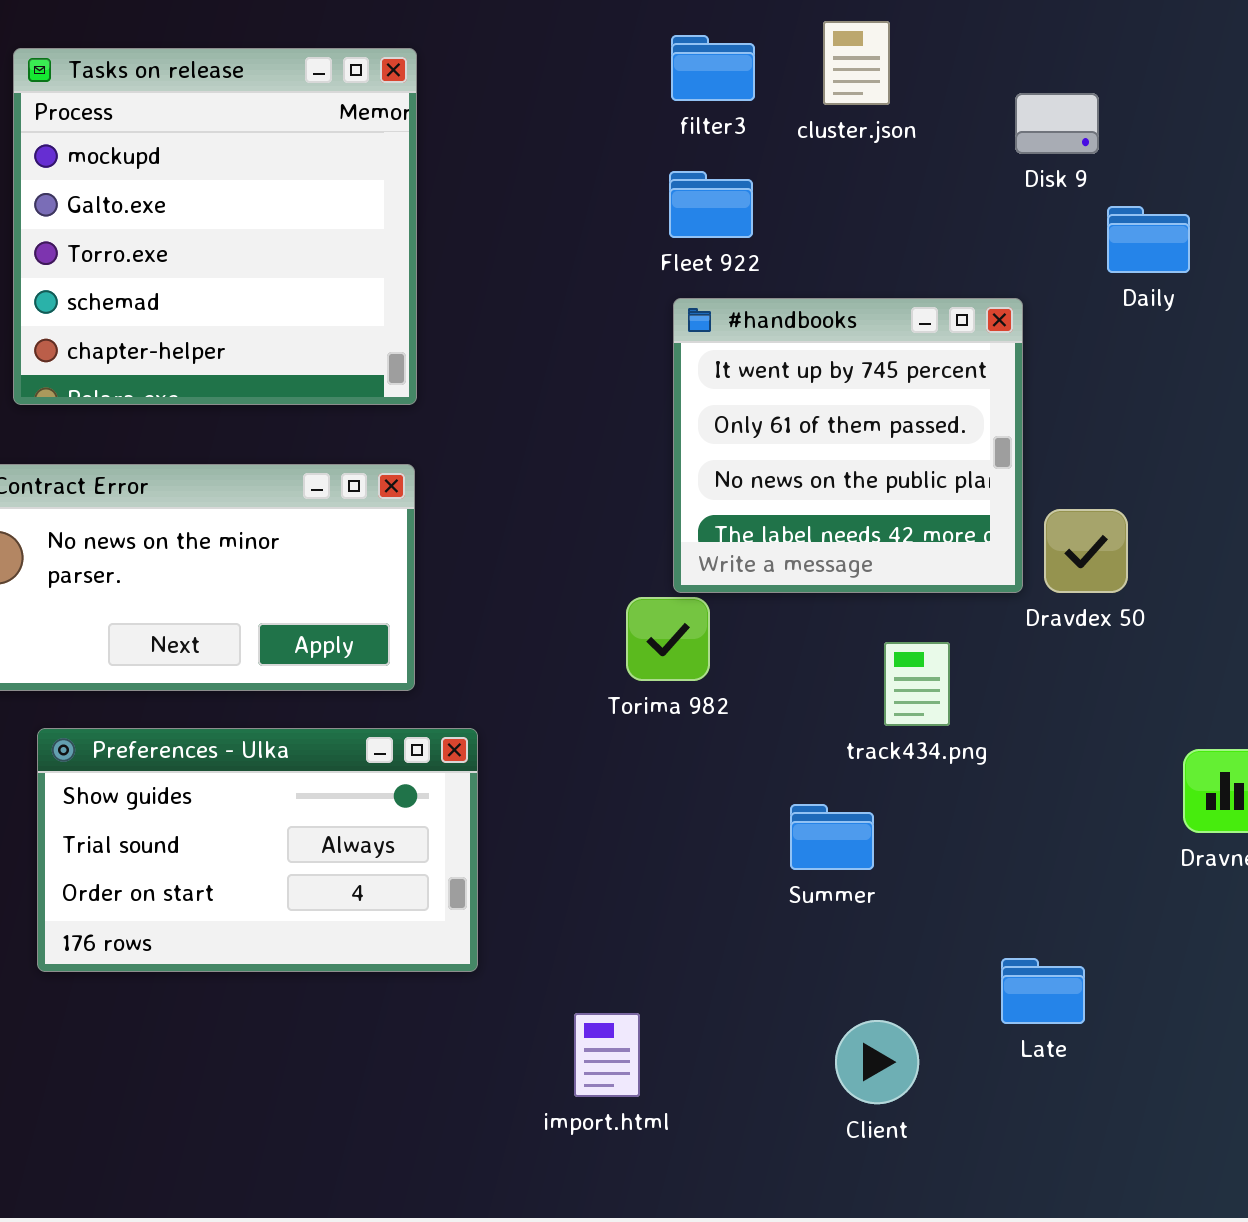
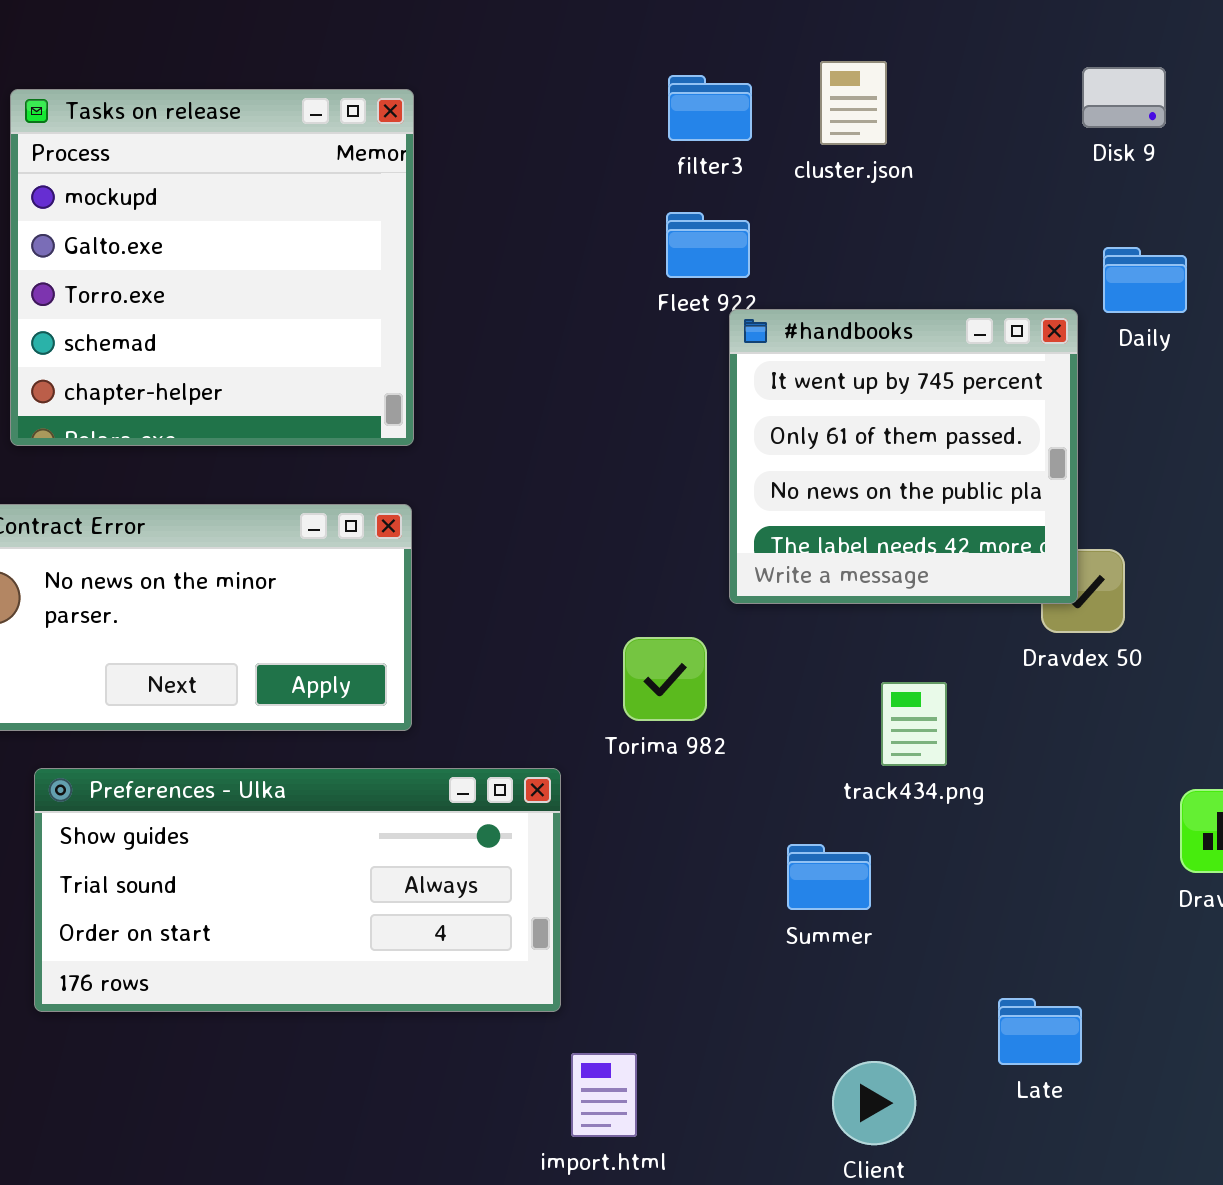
Disk 9: [1015,93,1099,154] -> [1082,67,1166,128], moved
#handbooks: [673,298,1023,593] -> [729,309,1078,604], moved
Preferences - Ulka: [37,728,478,972] -> [34,768,561,1012], resized

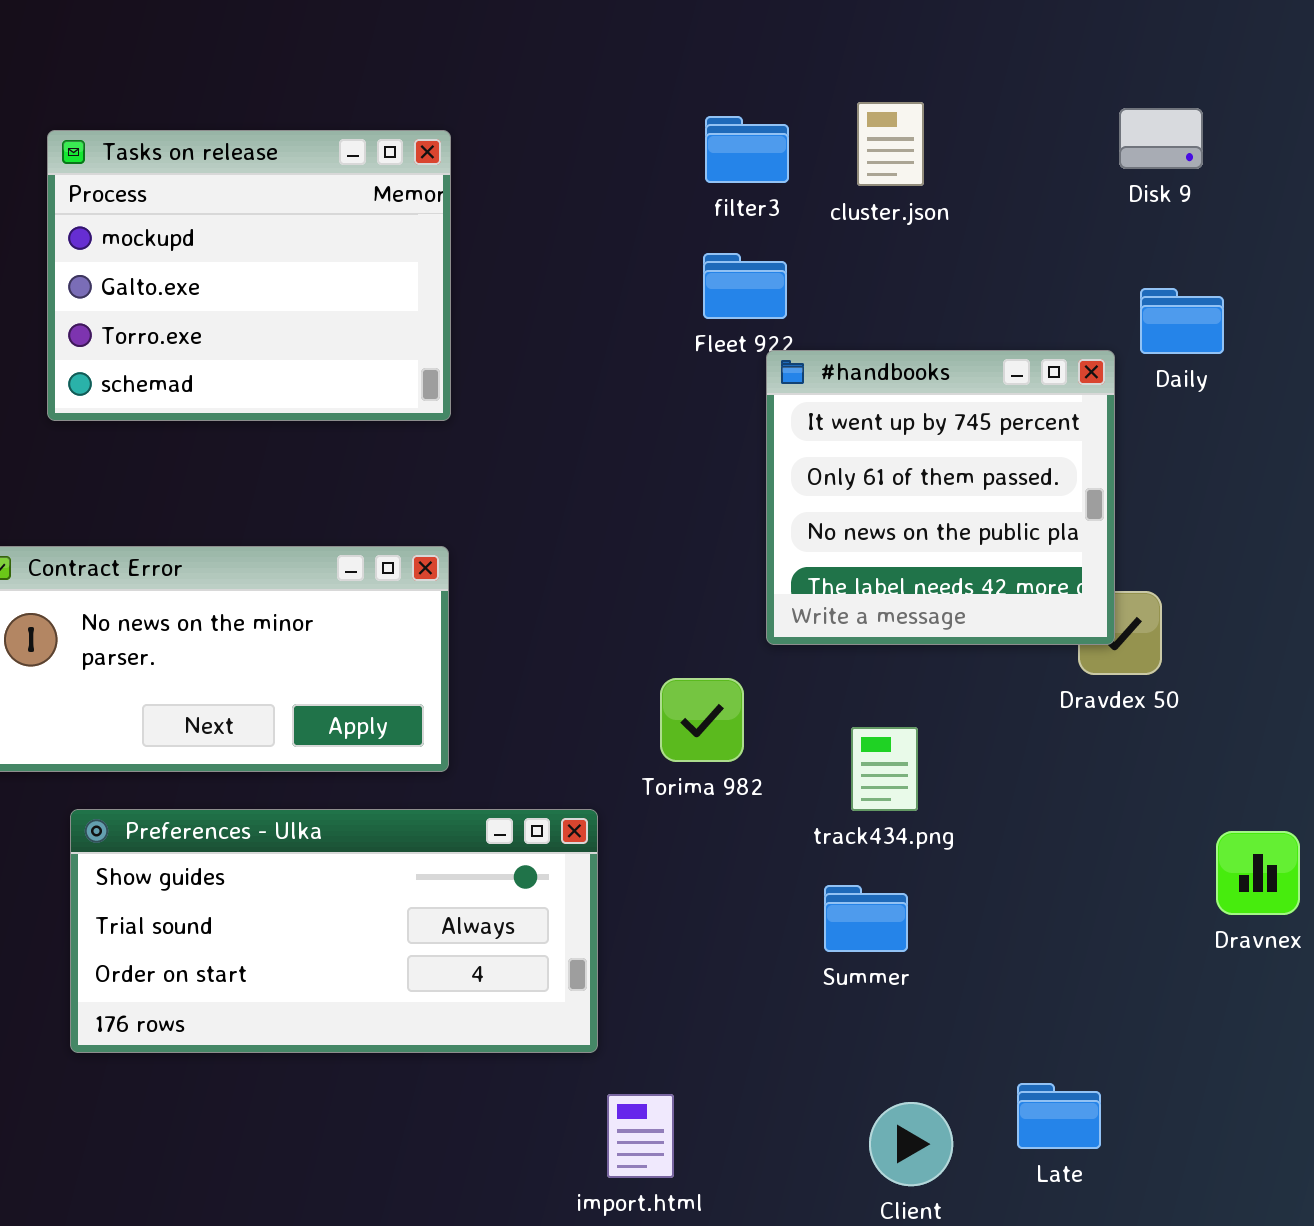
Tasks on release: [10,89,414,446] -> [47,130,451,421], resized
track434.png: [881,682,947,766] -> [851,727,918,811], moved
Late: [998,998,1082,1065] -> [1017,1083,1101,1149], moved

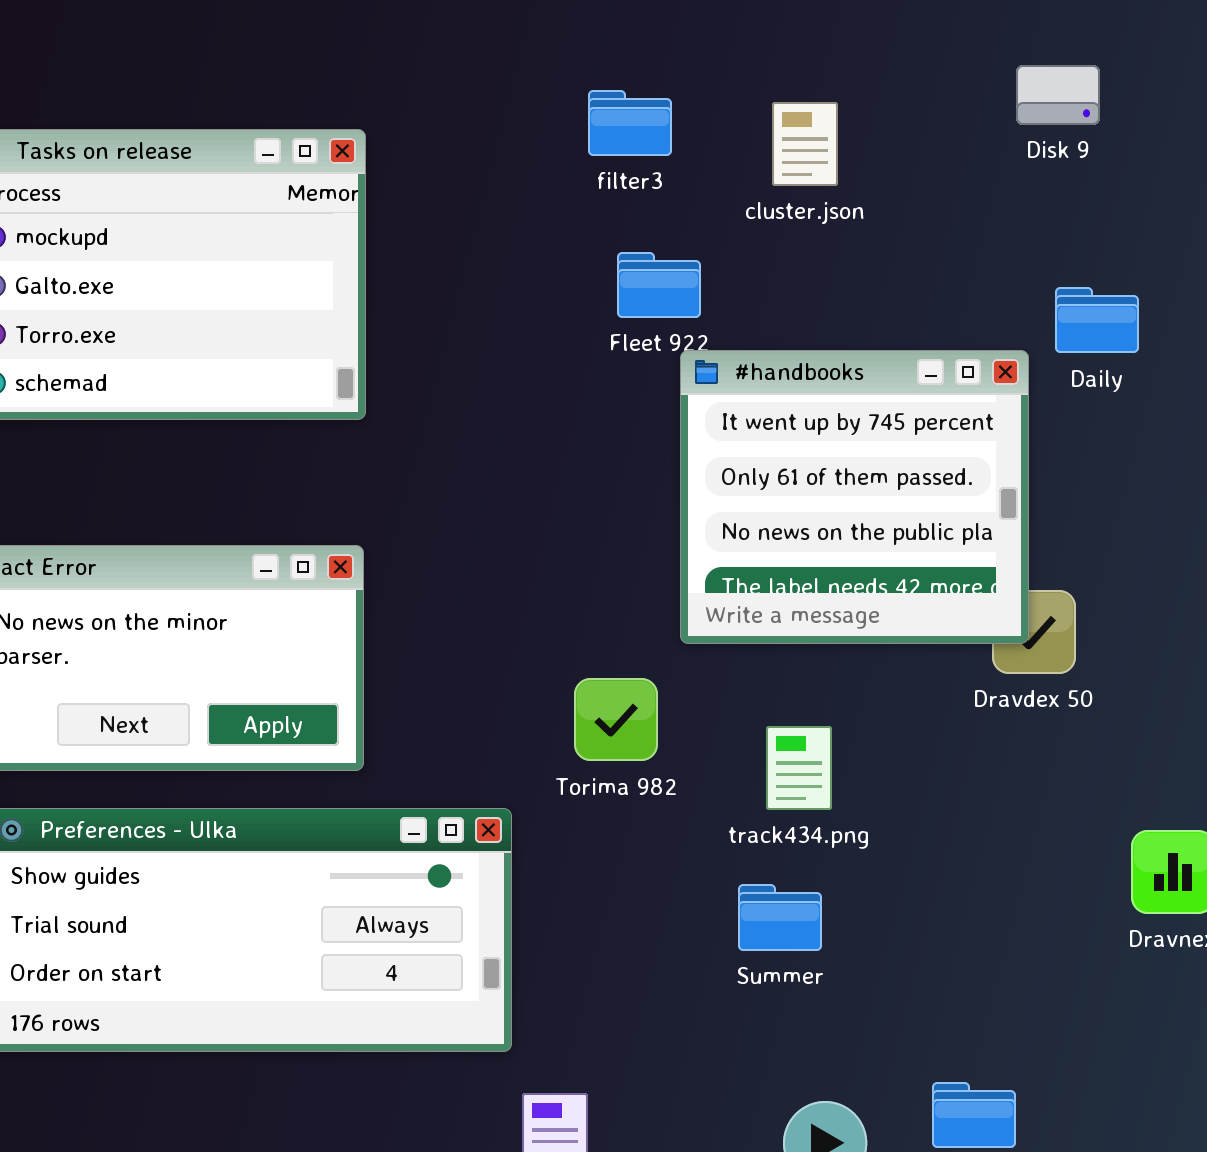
Disk 9: [1119,108,1203,169] -> [1016,65,1100,125], moved
filter3: [705,116,789,183] -> [588,90,672,156], moved

